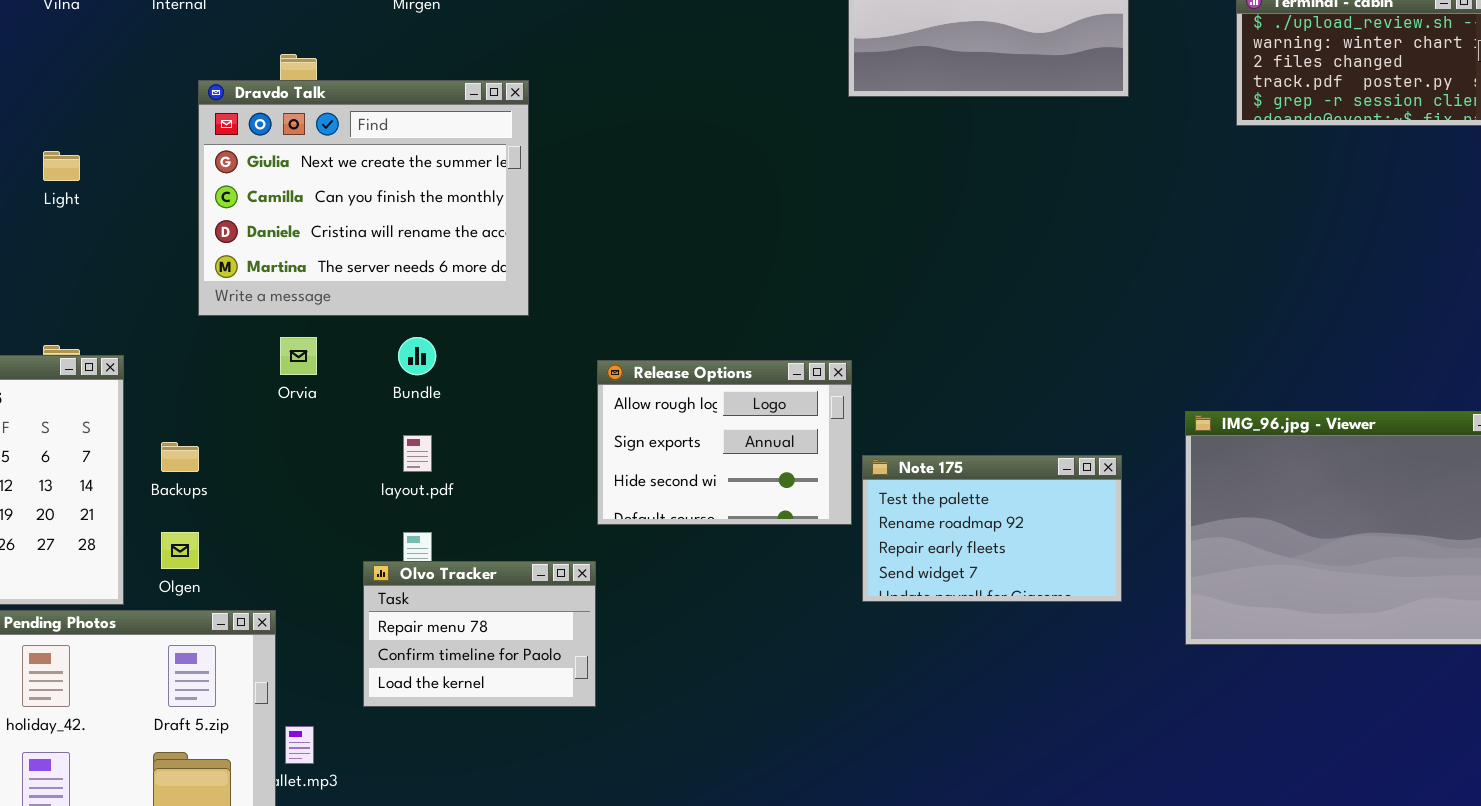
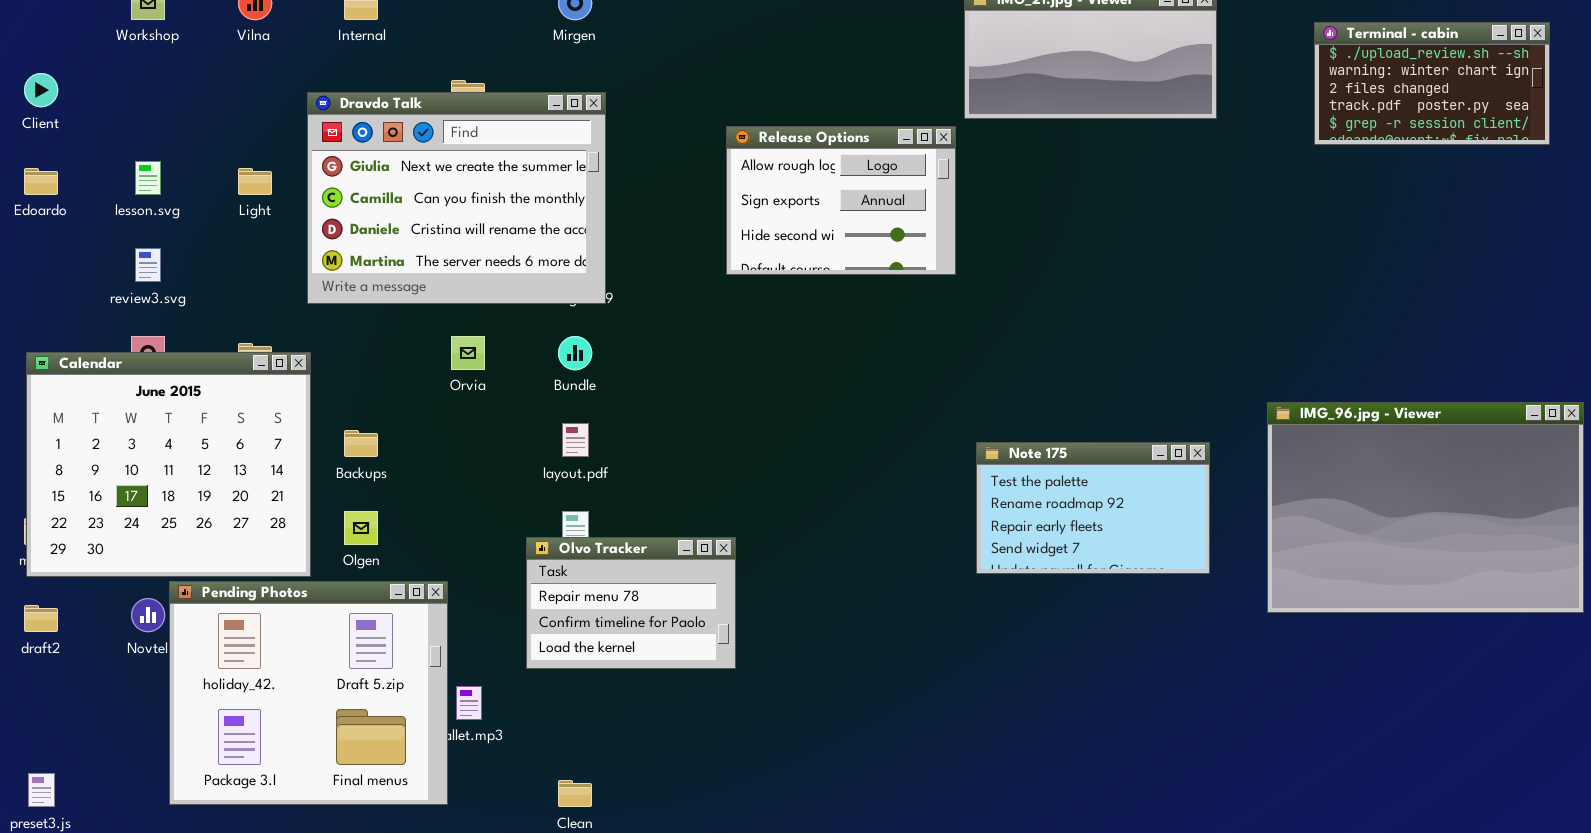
Dravdo Talk: [198,80,529,316] -> [307,92,606,304], moved
Release Options: [597,360,852,525] -> [726,126,956,275], moved

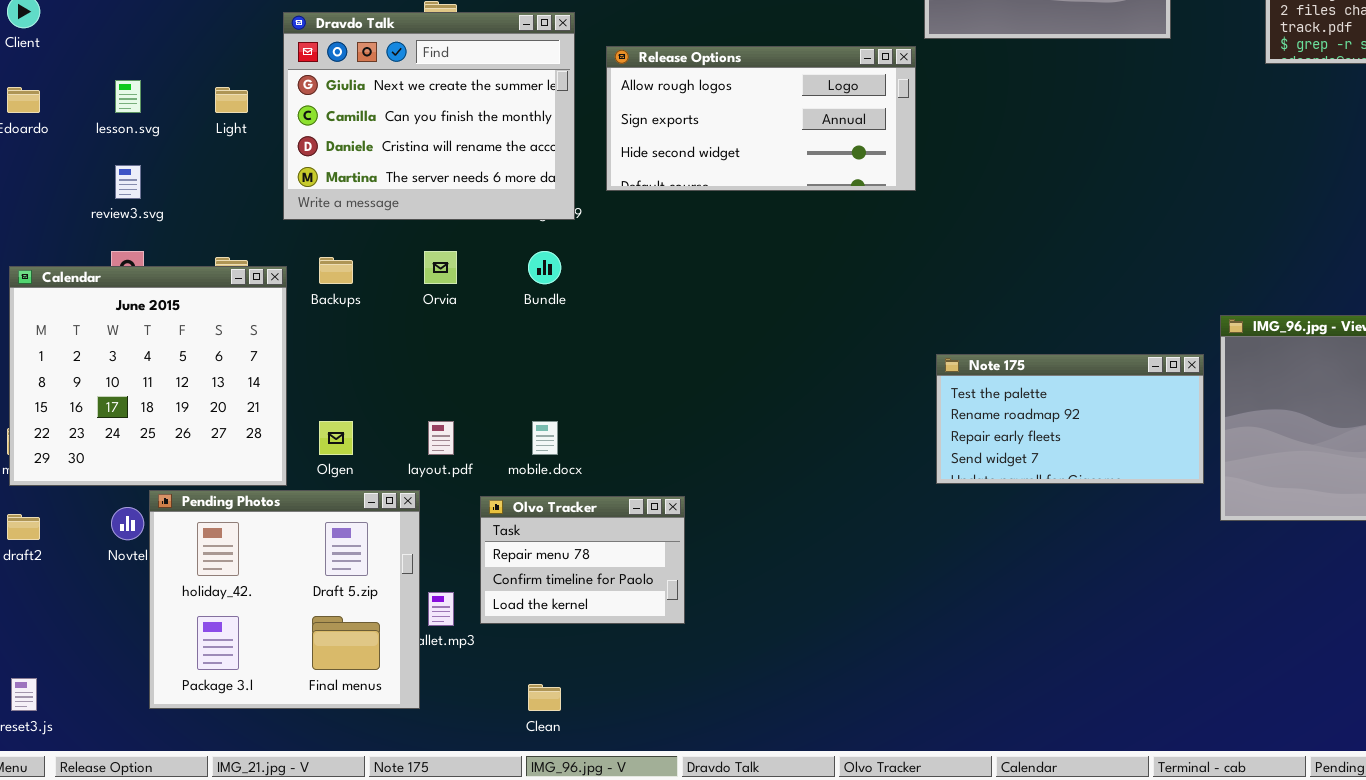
Release Options: [726,126,956,275] -> [606,46,916,191], resized
layout.pdf: [562,423,589,457] -> [428,421,454,455], moved
Backups: [344,430,378,457] -> [319,257,353,284], moved
Note 175: [976,442,1210,574] -> [936,354,1204,484], resized
Olvo Tracker: [526,537,736,669] -> [480,496,685,624], moved

